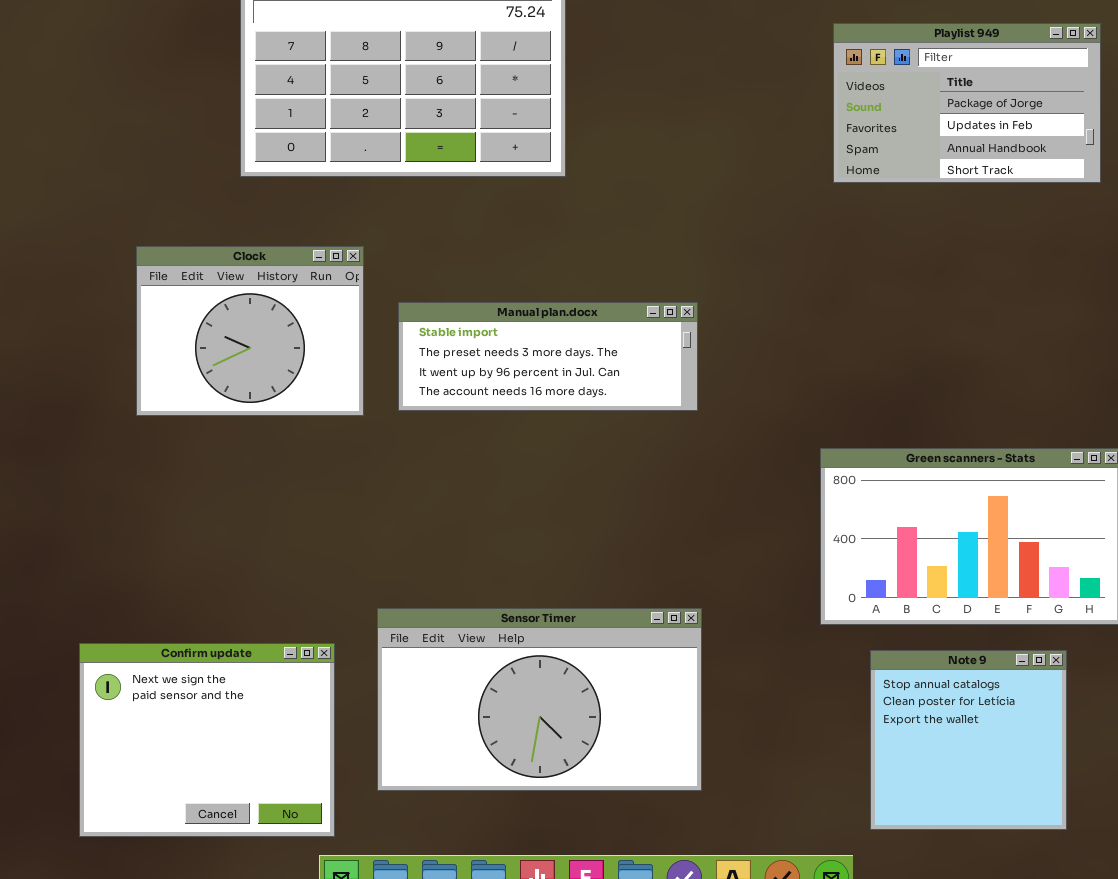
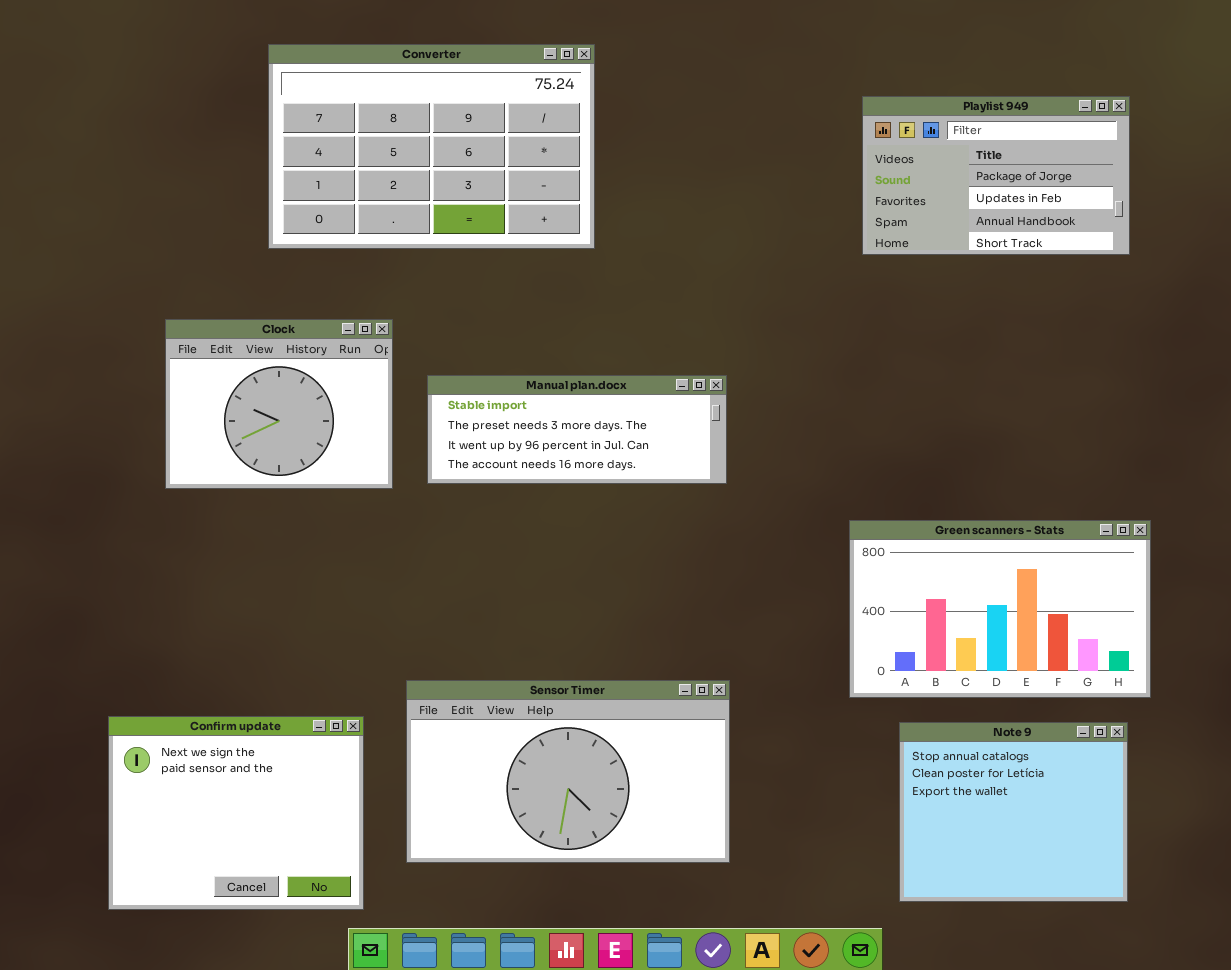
Note 9: [870,650,1067,830] -> [899,722,1128,902], resized

